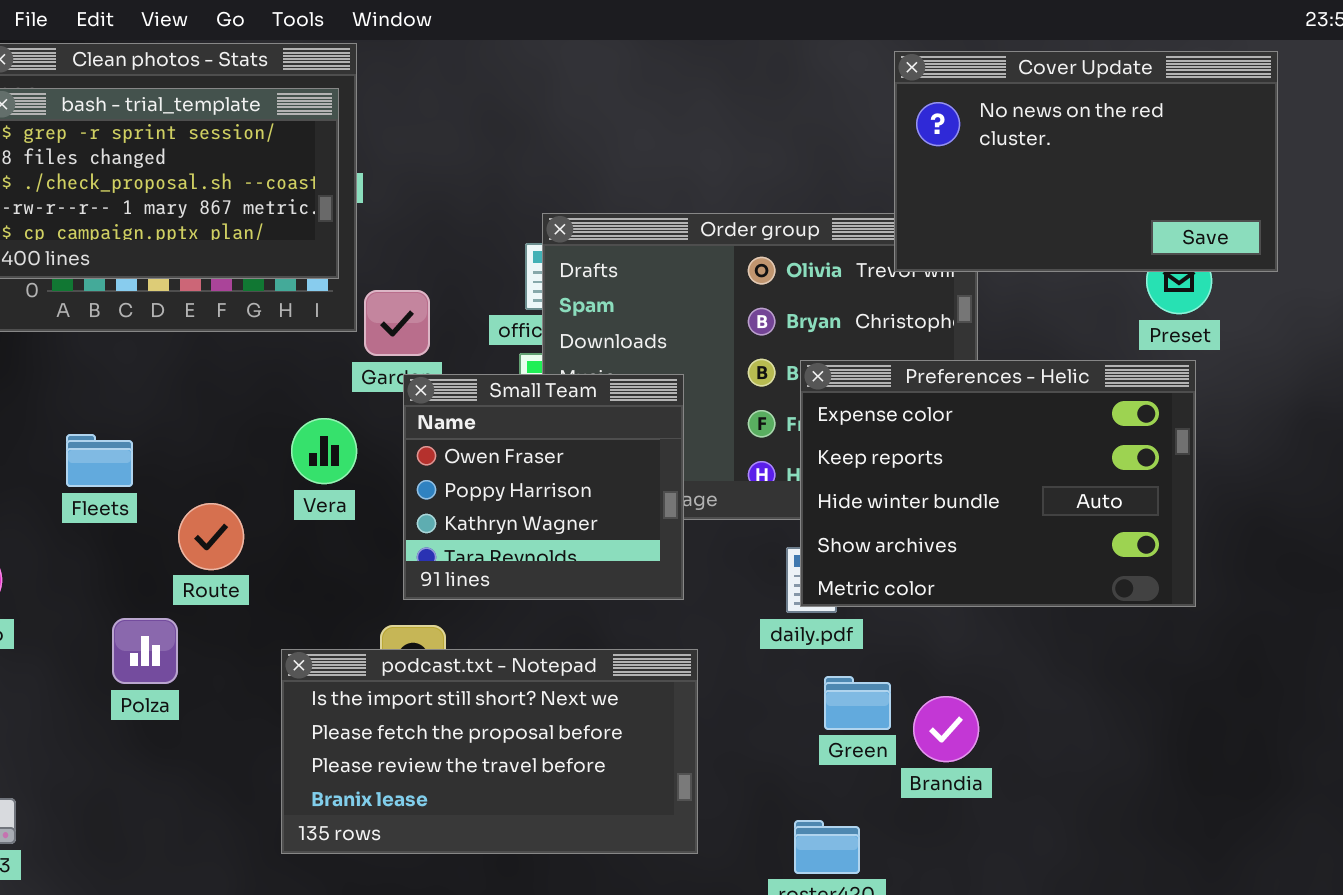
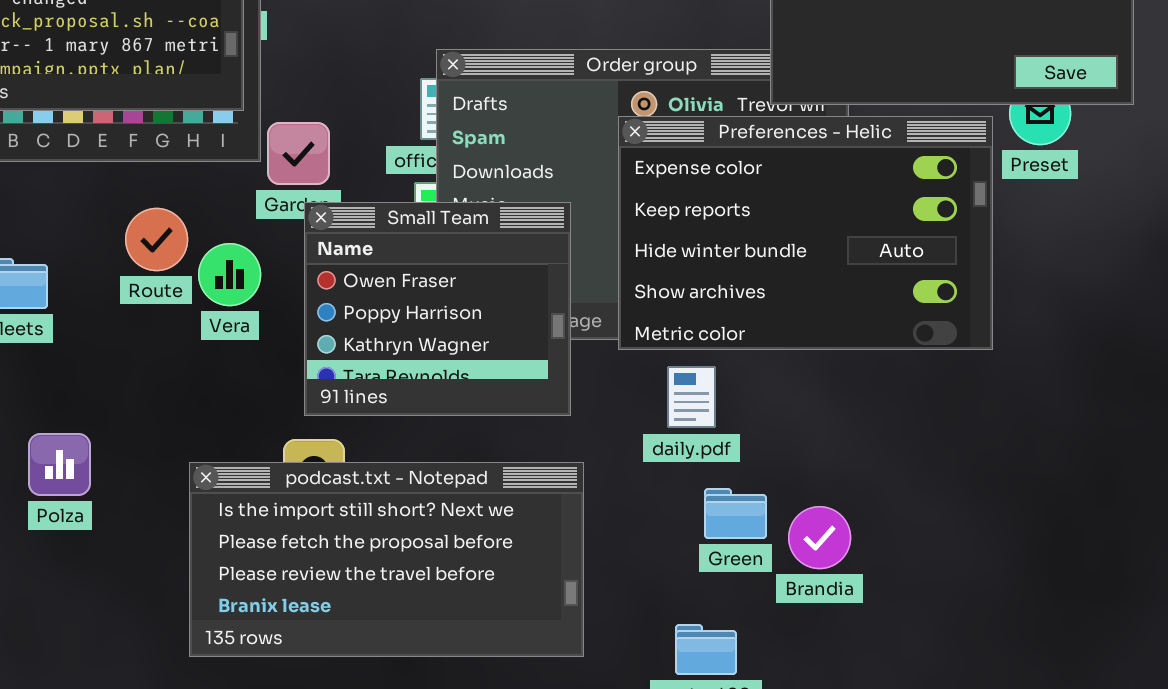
Preferences - Helic: [800,360,1196,607] -> [618,116,993,350], moved
Route: [178,503,244,570] -> [125,208,188,271], moved

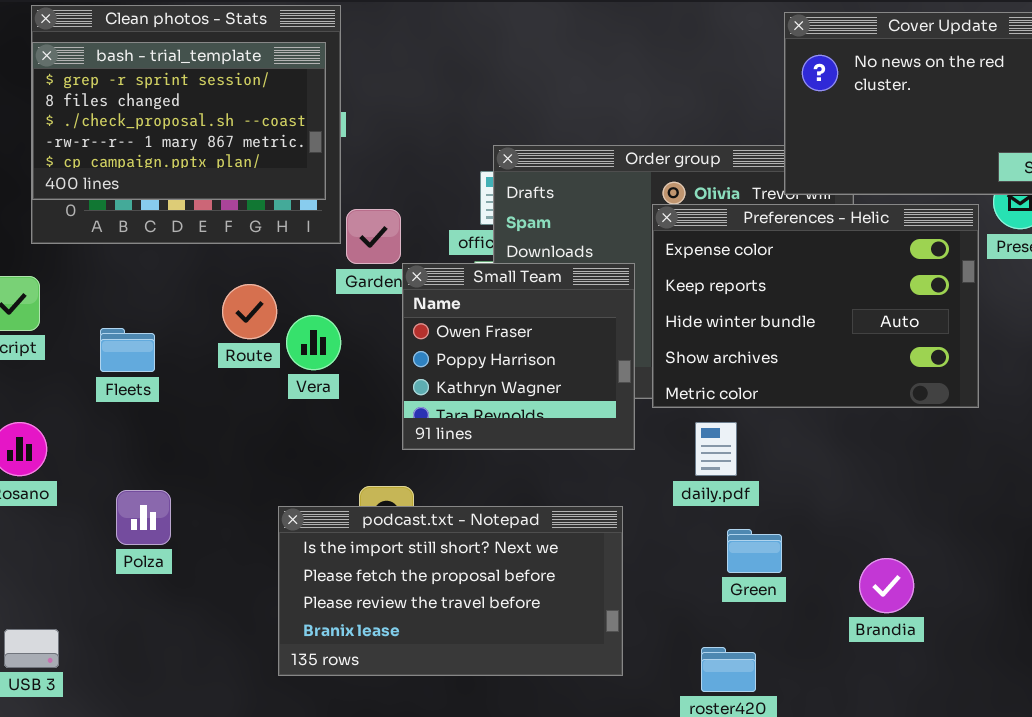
Small Team: [304,202,571,416] -> [402,263,635,450], moved
Polza: [28,433,91,496] -> [116,490,171,545], moved
Brandia: [788,506,851,569] -> [859,558,914,613], moved

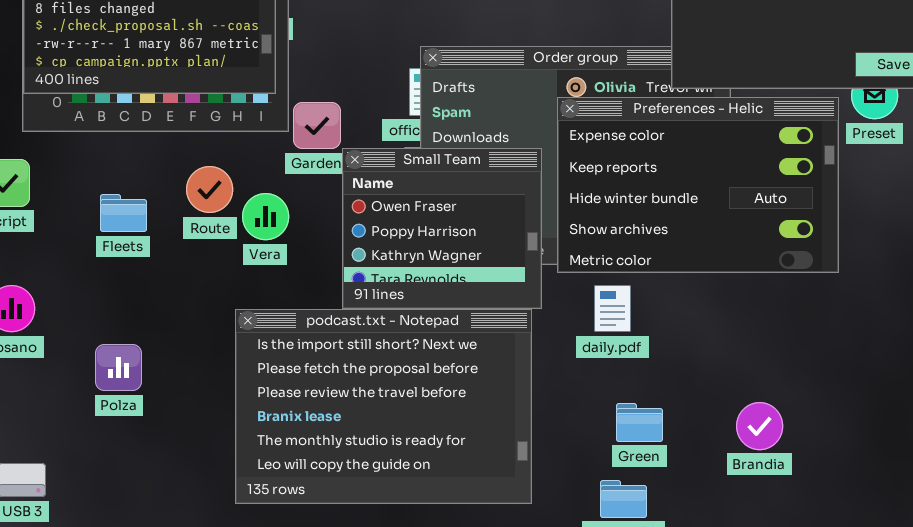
Fleets: [100,328,155,372] -> [100,194,147,232], moved
podcast.txt - Notepad: [278,506,623,676] -> [235,309,532,504], resized
Green: [727,529,782,573] -> [616,403,663,442], moved

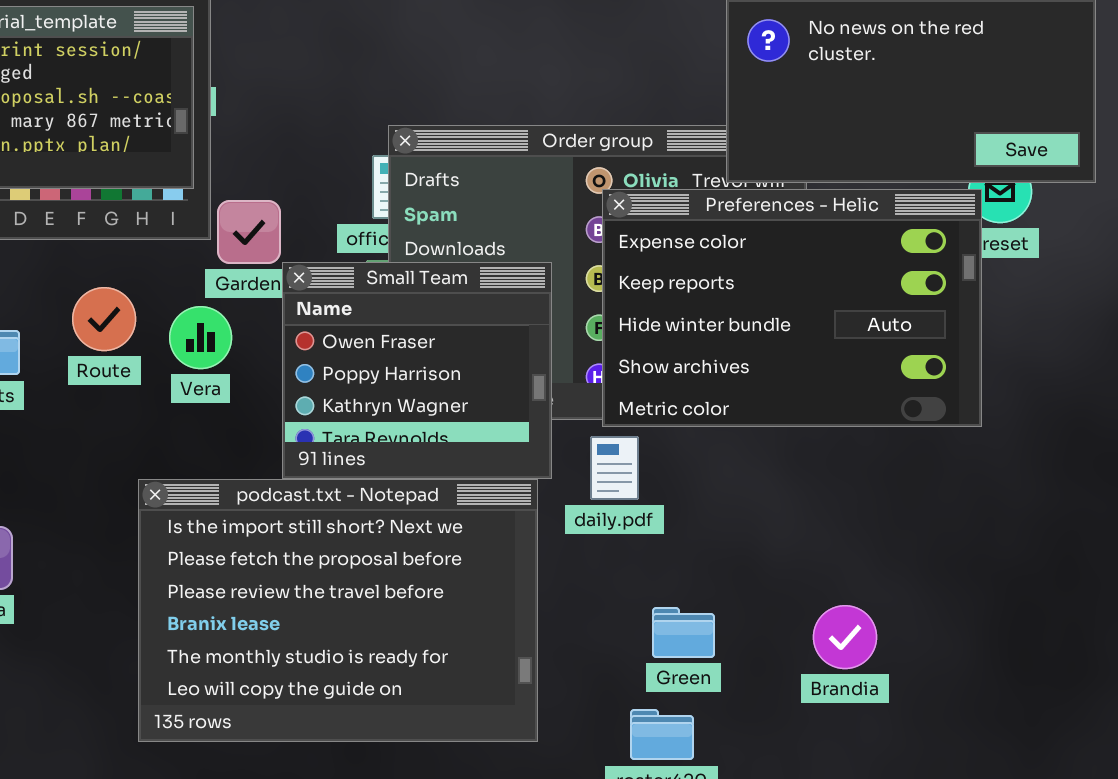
Preferences - Helic: [557,97,839,273] -> [602,189,982,427], moved
Vera: [242,193,289,240] -> [169,306,232,369], moved
daily.pdf: [594,285,631,332] -> [590,436,639,500], moved

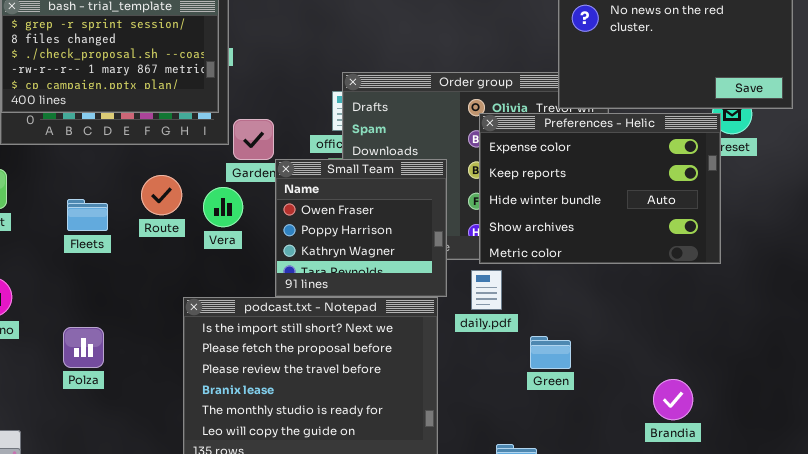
Brandia: [813,605,877,669] -> [653,379,693,420], moved
Green: [652,607,715,658] -> [530,336,571,369], moved

